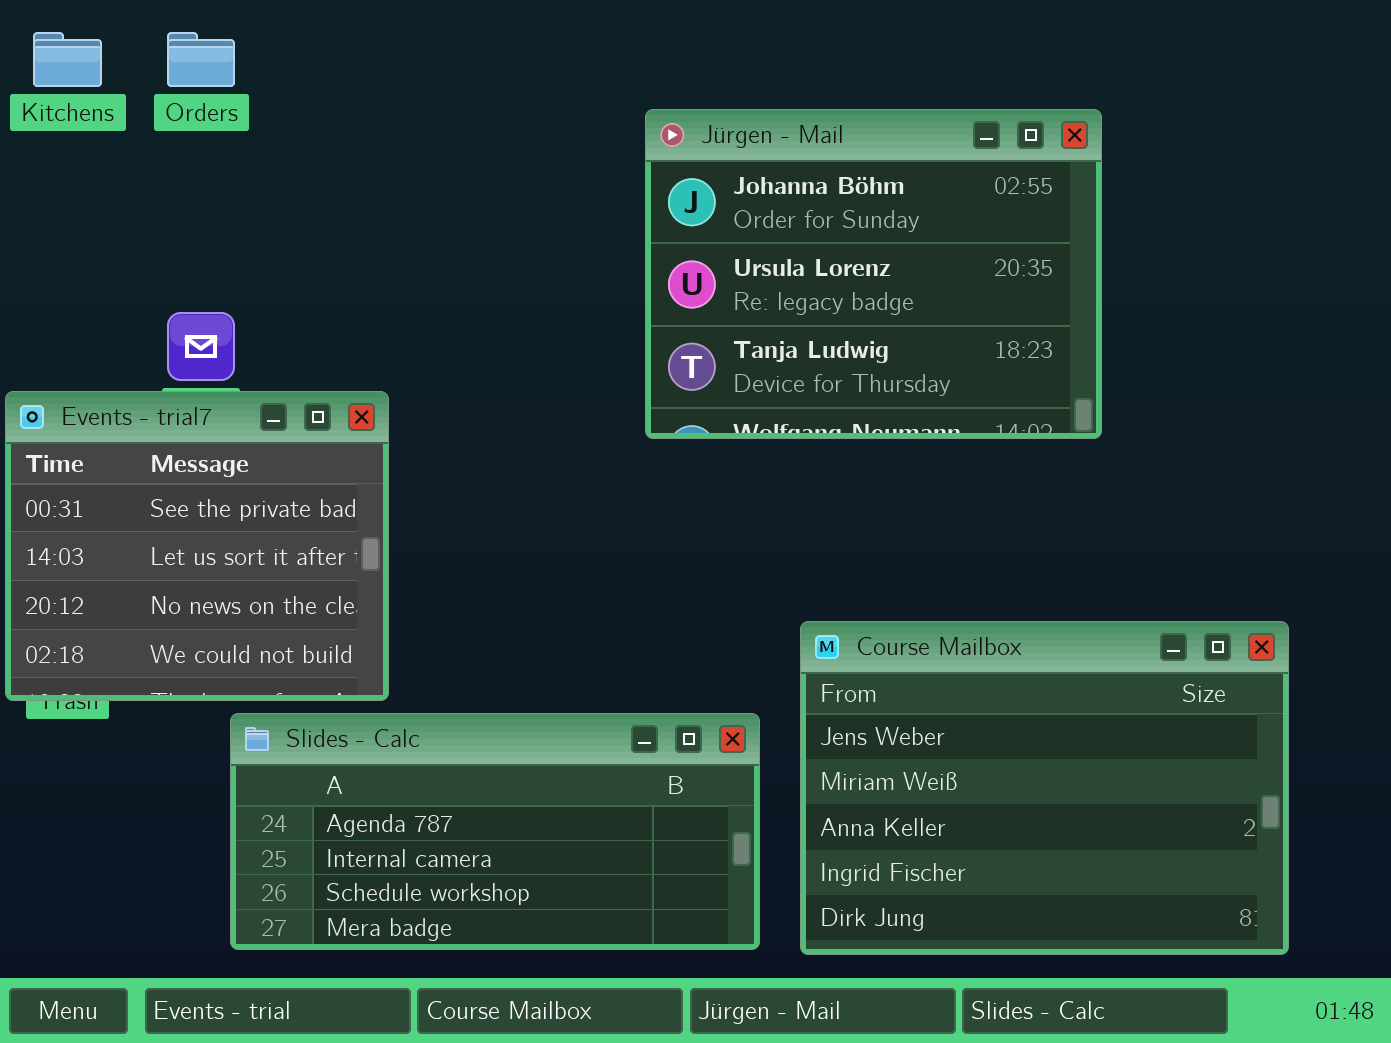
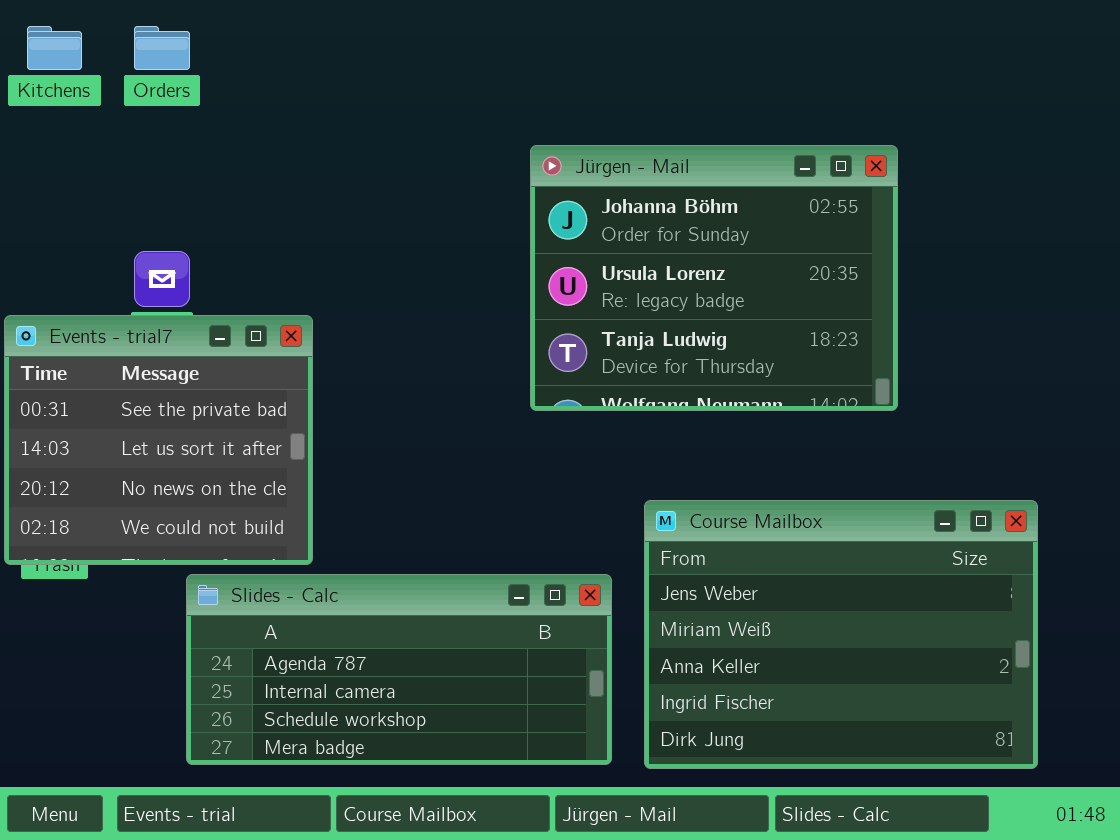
Jürgen - Mail: [645,109,1102,439] -> [530,145,898,411], moved

